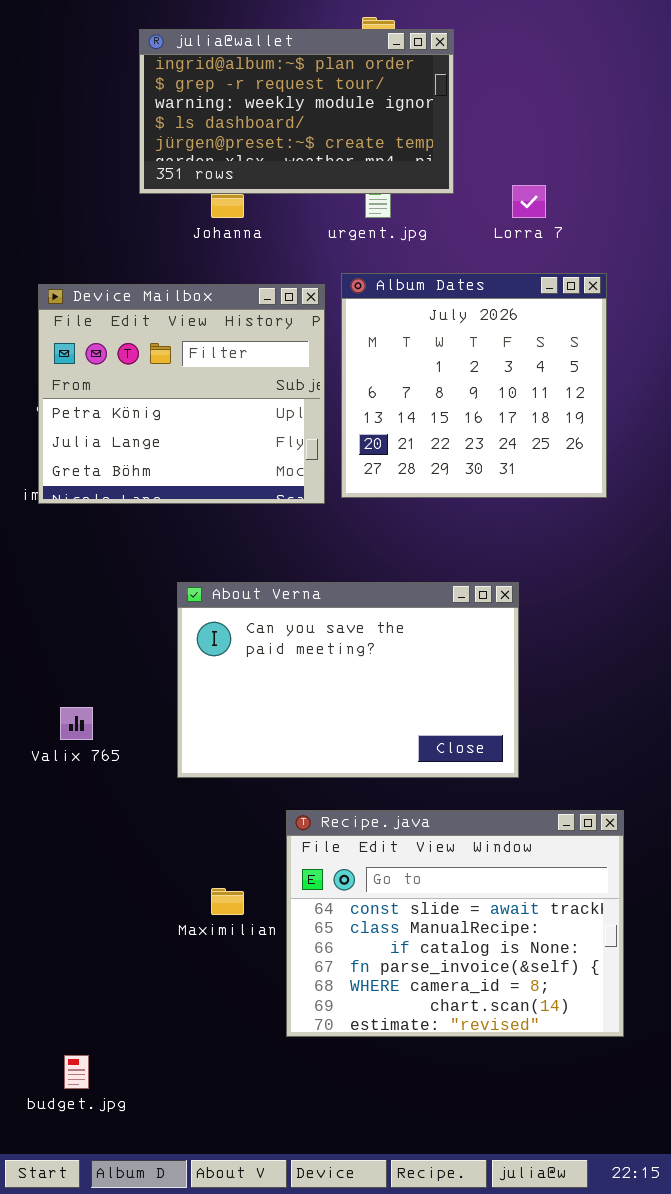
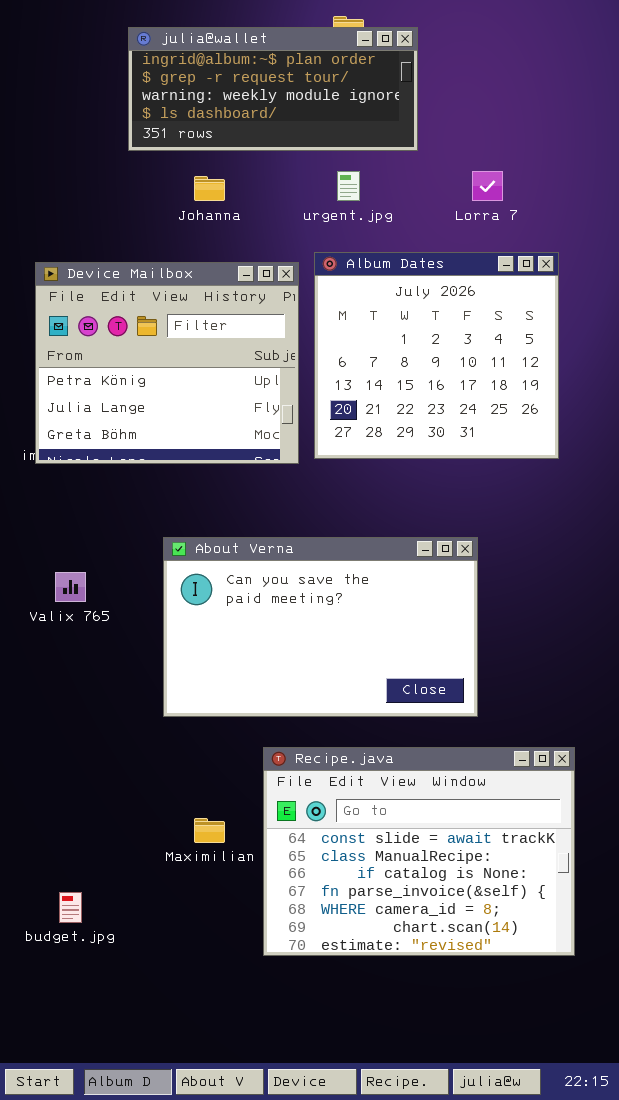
julia@wallet: [139,29,454,194] -> [128,27,418,151], resized
Valix 765: [60,707,93,740] -> [55,572,86,602], moved
budget.jpg: [64,1055,89,1089] -> [59,892,82,923], moved

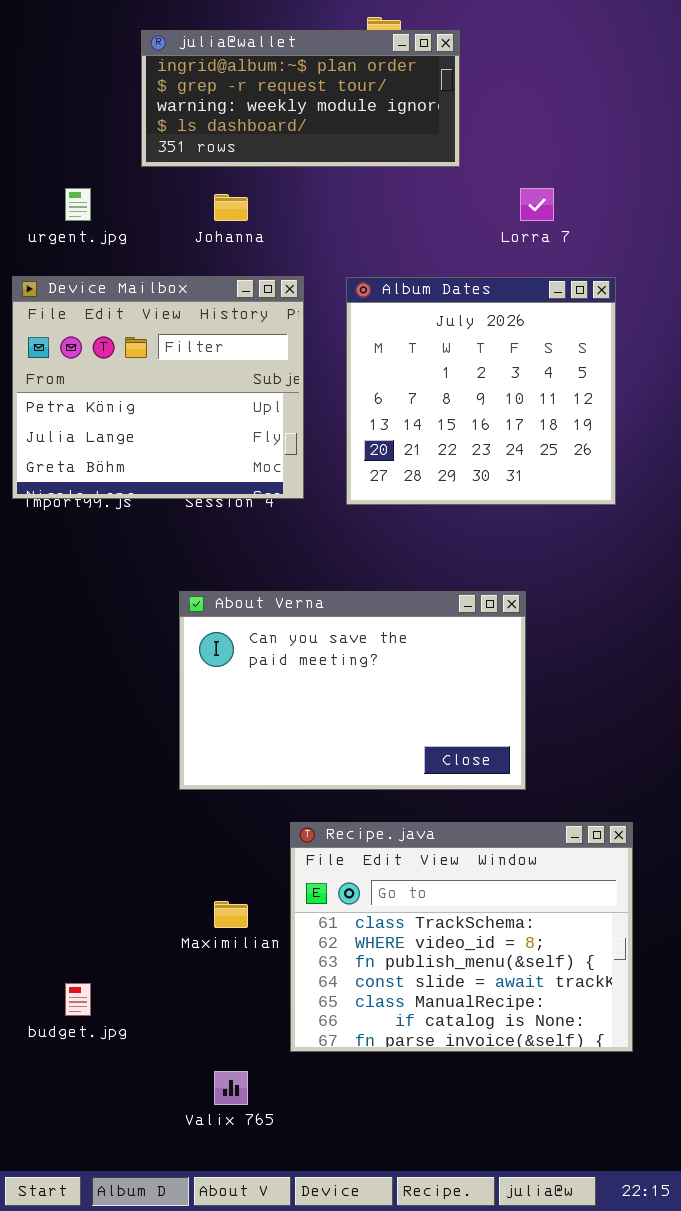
urgent.jpg: [337,171,360,201] -> [65,188,91,221], moved
Device Mailbox: [35,262,299,464] -> [12,276,304,499], moved
Valix 765: [55,572,86,602] -> [214,1071,248,1105], moved
Recipe.java: [263,747,575,956] -> [290,822,633,1052], scrolled up 3 rows

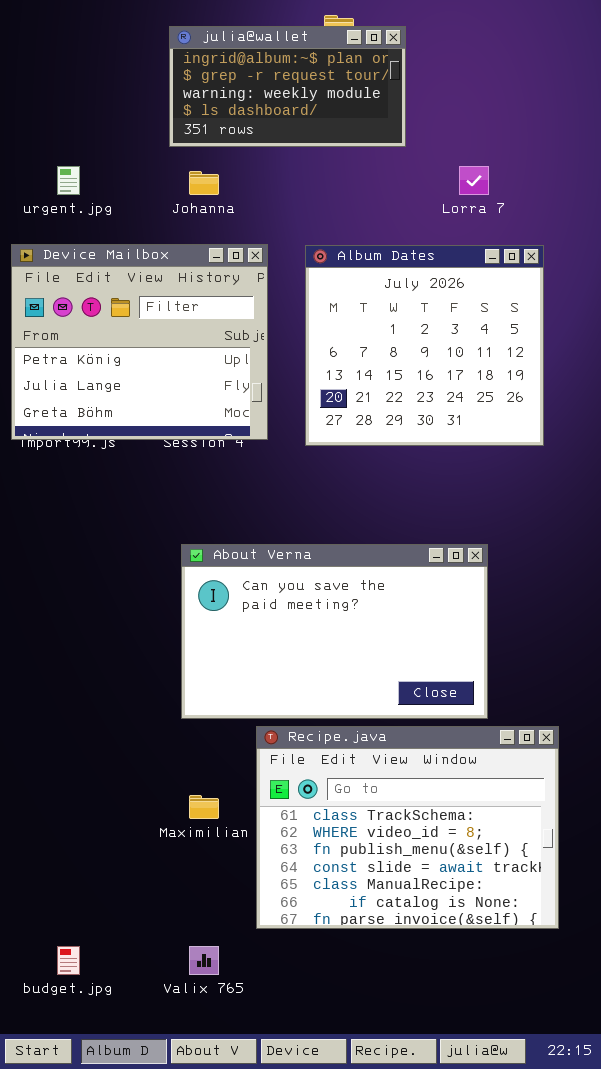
julia@wallet: [141,30,460,167] -> [169,26,406,147], resized
About Verna: [179,591,526,790] -> [181,544,488,719], moved
budget.jpg: [65,983,91,1016] -> [57,946,80,975], moved

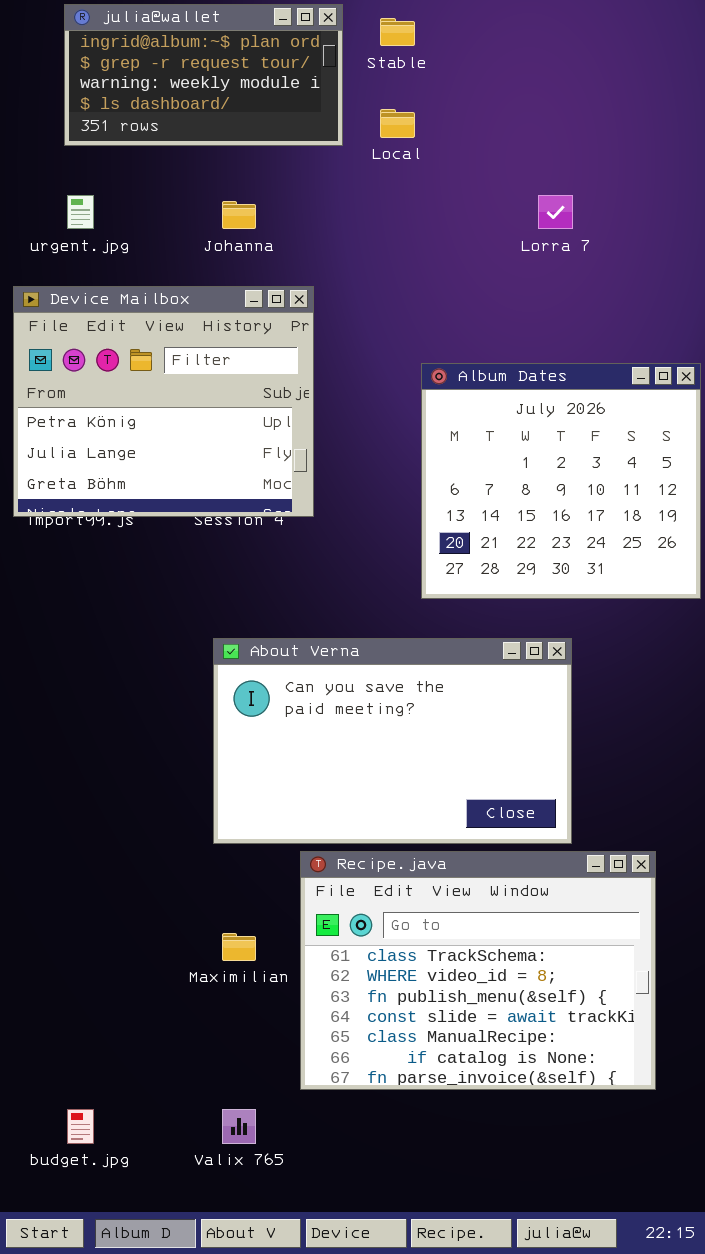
julia@wallet: [169,26,406,147] -> [64,4,343,146], moved
Album Dates: [305,245,544,446] -> [421,363,701,599], moved

